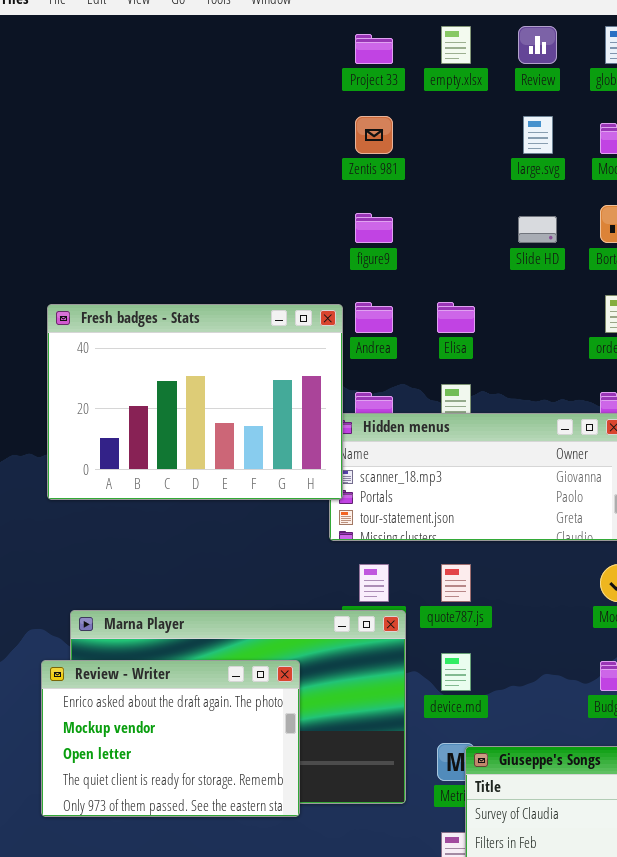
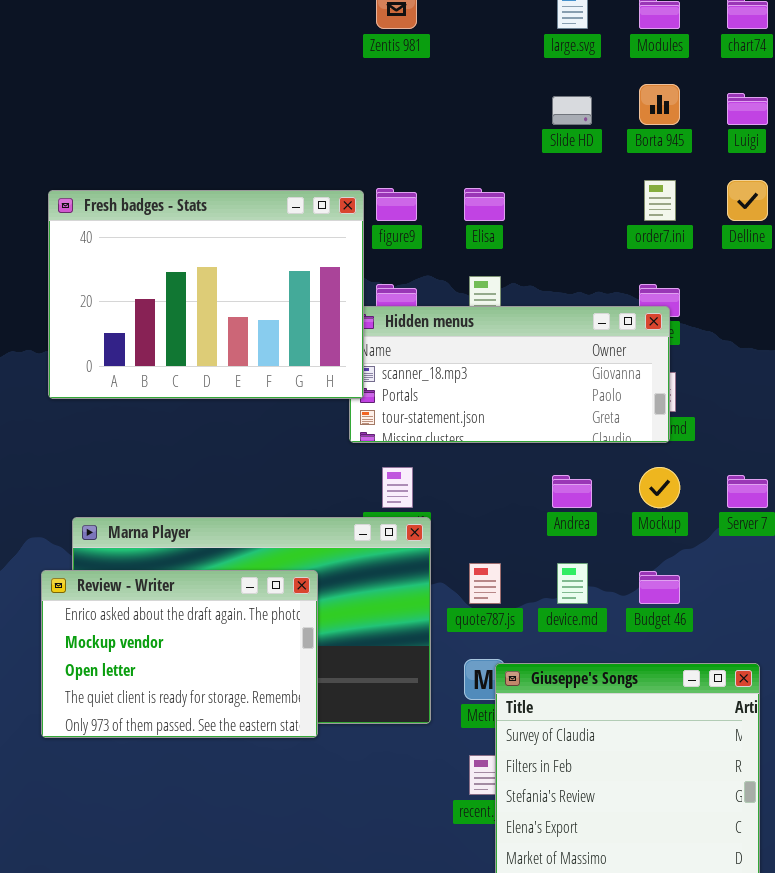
figure9: [355,213,393,243] -> [376,188,417,221], moved
Andrea: [355,302,393,333] -> [552,475,592,508], moved
quote787.js: [441,564,471,602] -> [469,563,501,604], moved
device.md: [441,653,471,691] -> [557,563,588,604], moved

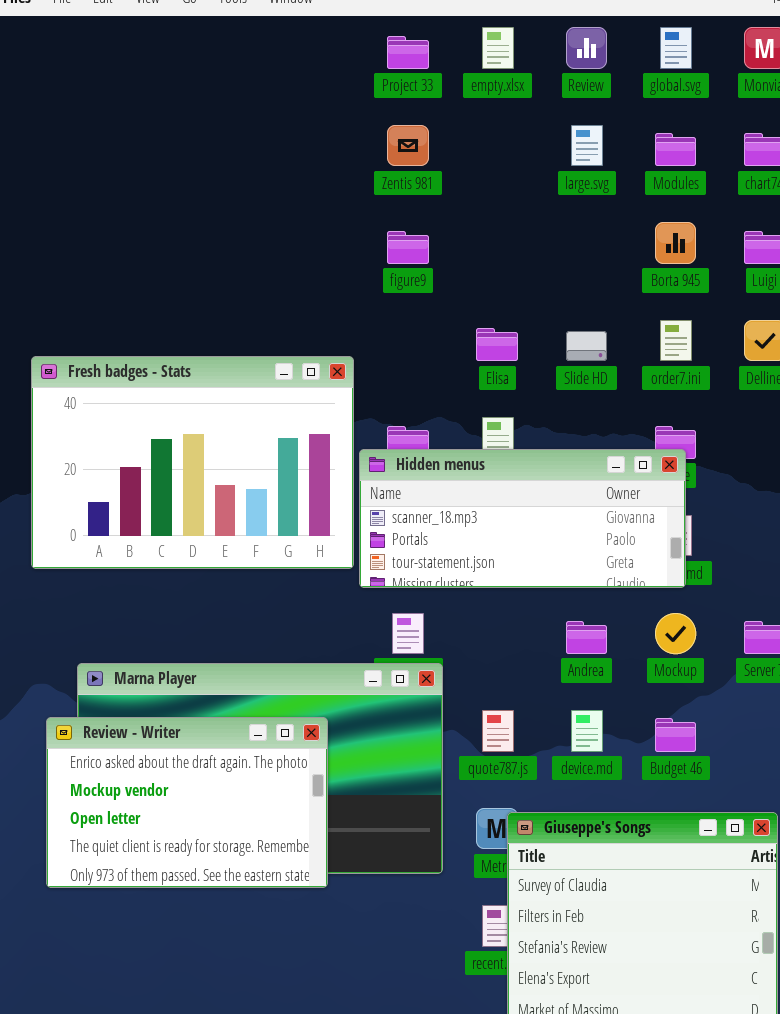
Slide HD: [552,96,592,125] -> [566,331,607,361], moved
figure9: [376,188,417,221] -> [387,231,429,264], moved
Fresh badges - Stats: [48,190,364,399] -> [31,356,354,569], moved

